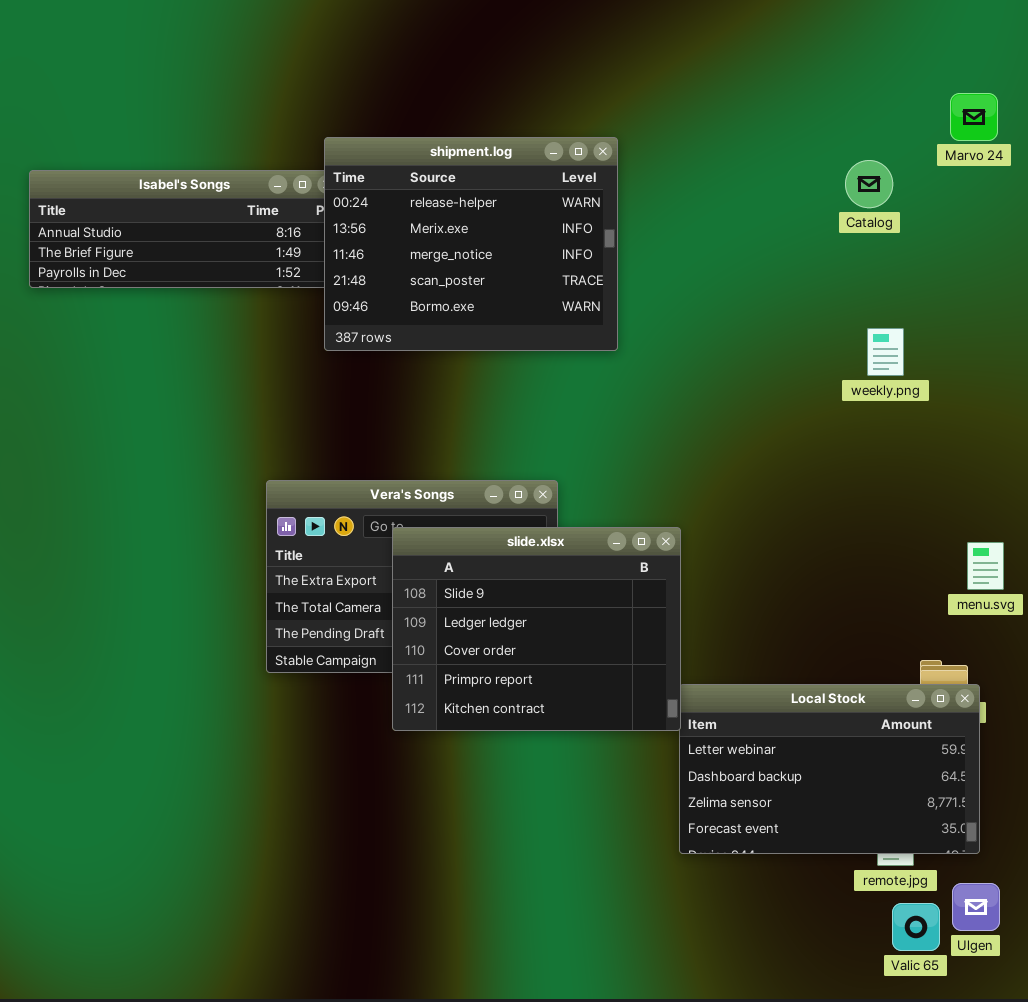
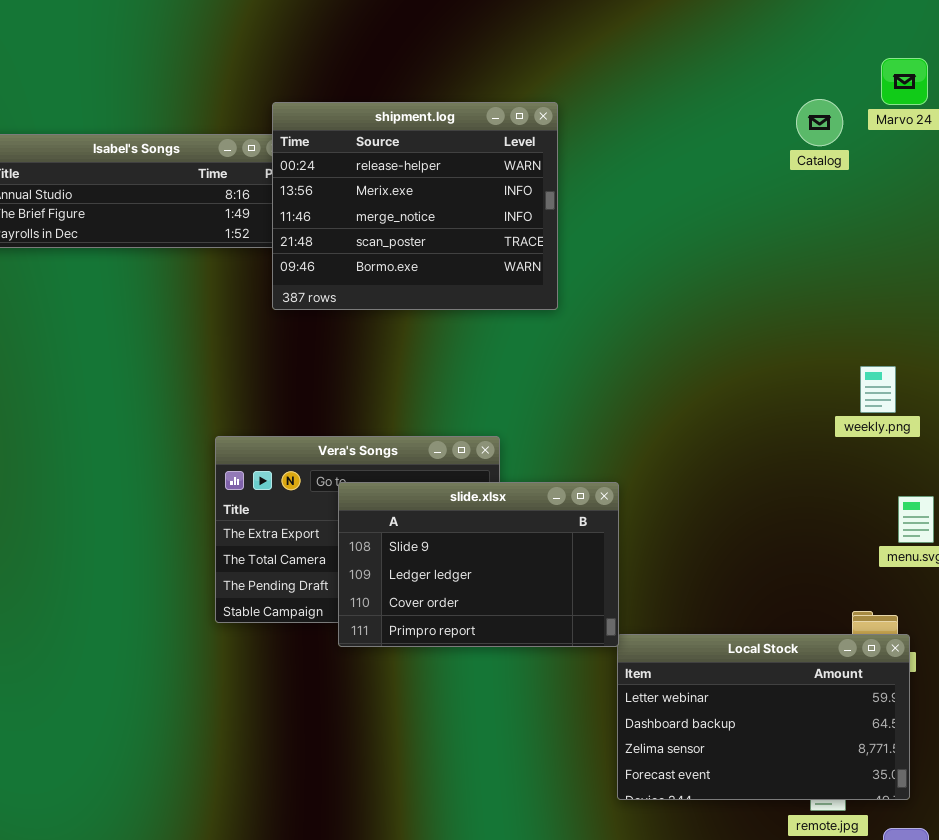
Catalog: [845,160,893,208] -> [796,99,843,146], moved
weekly.png: [867,328,904,376] -> [860,366,896,413], moved
slide.xlsx: [392,527,681,731] -> [338,482,619,647], resized

